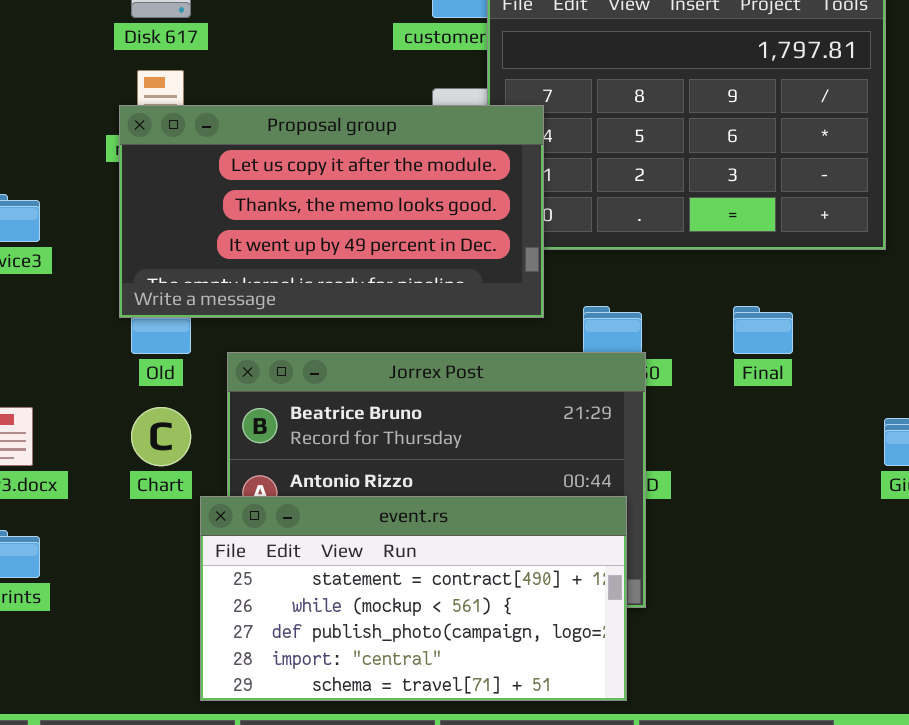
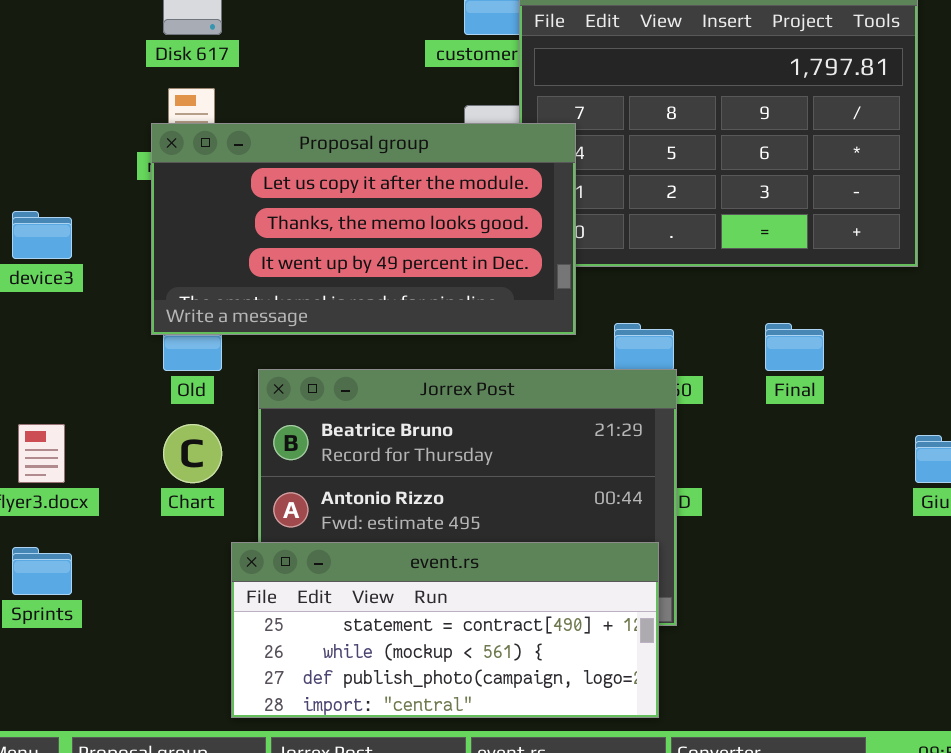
event.rs: [200,496,627,701] -> [231,542,659,718], resized

